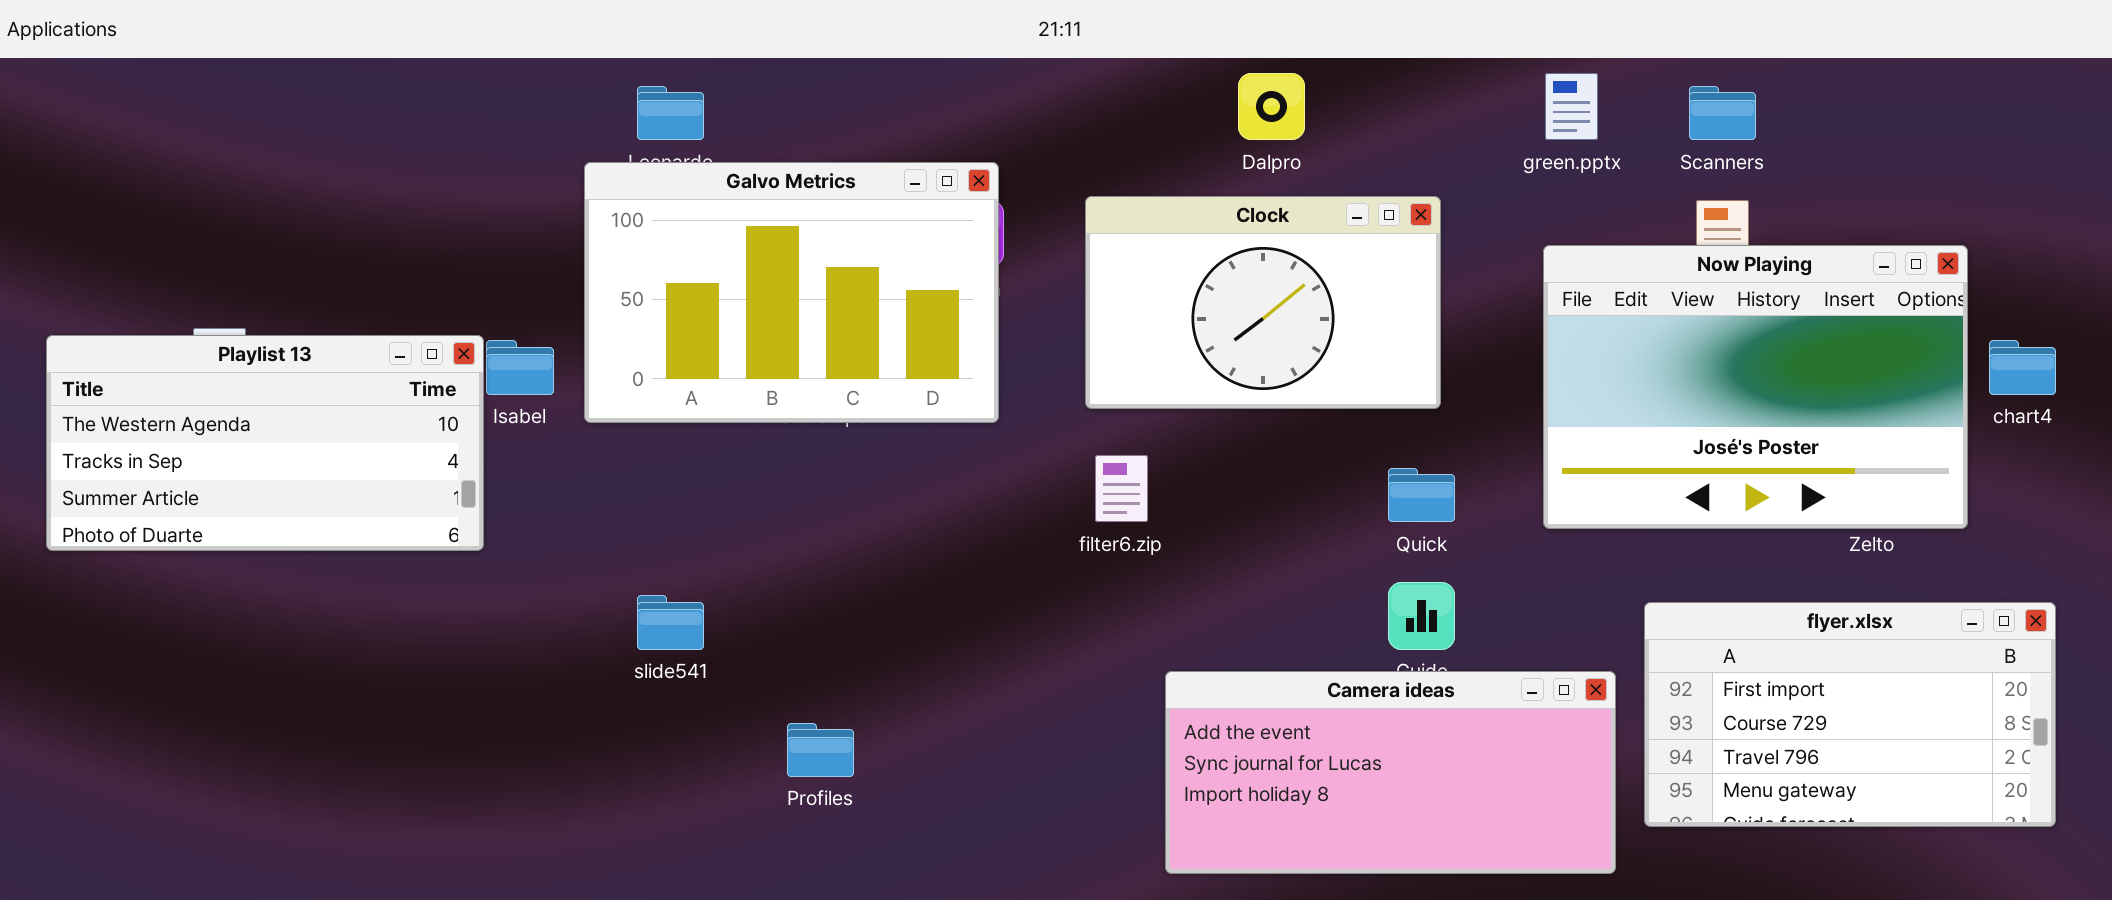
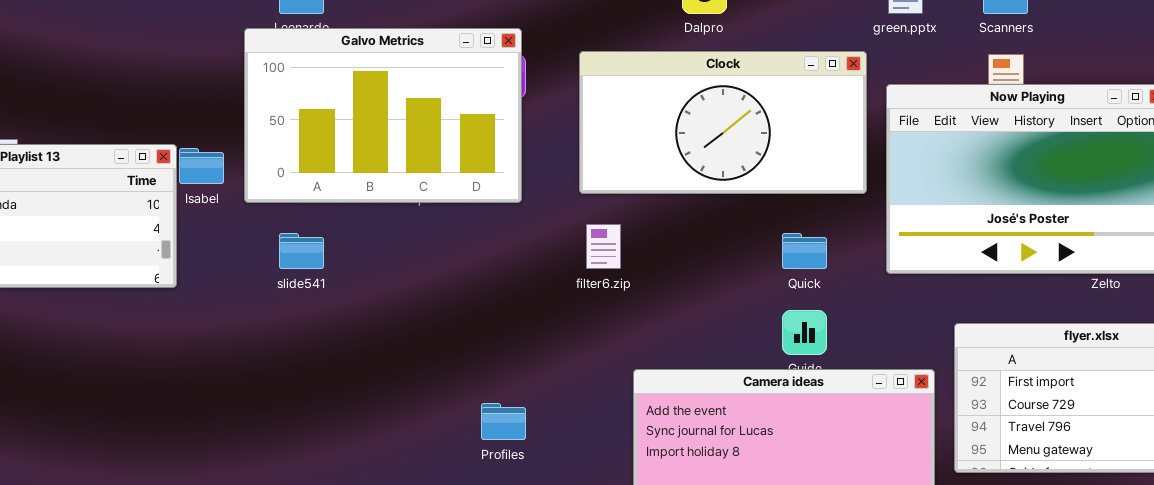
Clock: [1085,196,1441,409] -> [579,51,867,194], resized
slide541: [637,595,704,650] -> [279,233,324,269], moved
Profiles: [787,723,854,777] -> [481,403,526,440], moved

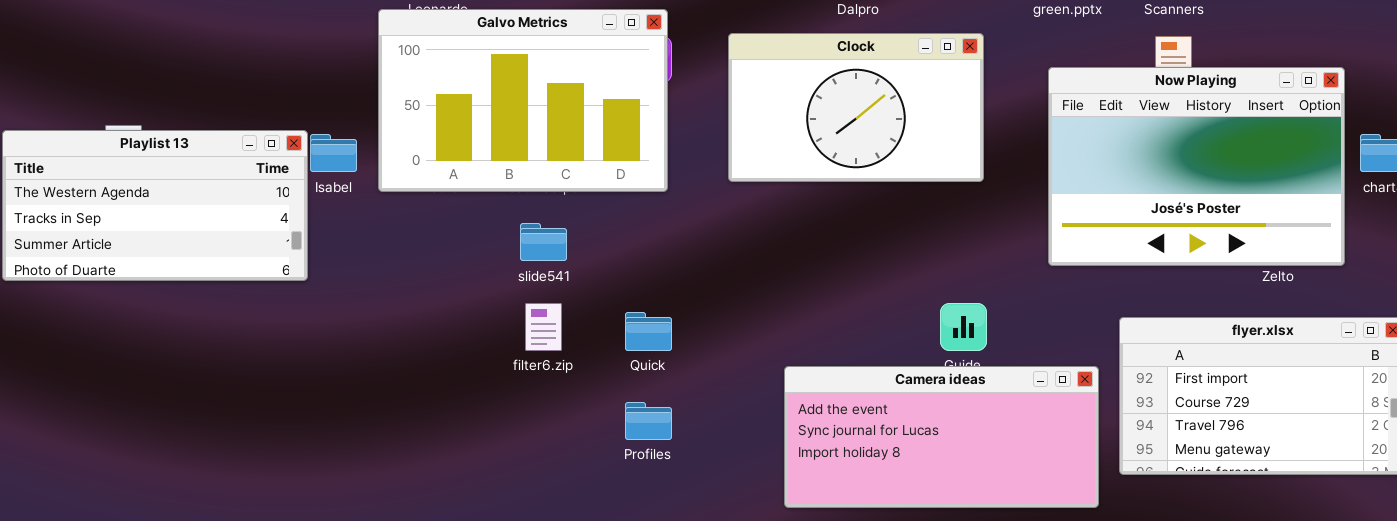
Clock: [579,51,867,194] -> [728,33,984,182], resized
filter6.zip: [586,224,621,269] -> [525,303,562,351], moved
slide541: [279,233,324,269] -> [520,223,567,261], moved
Quick: [782,233,827,269] -> [625,312,672,351], moved

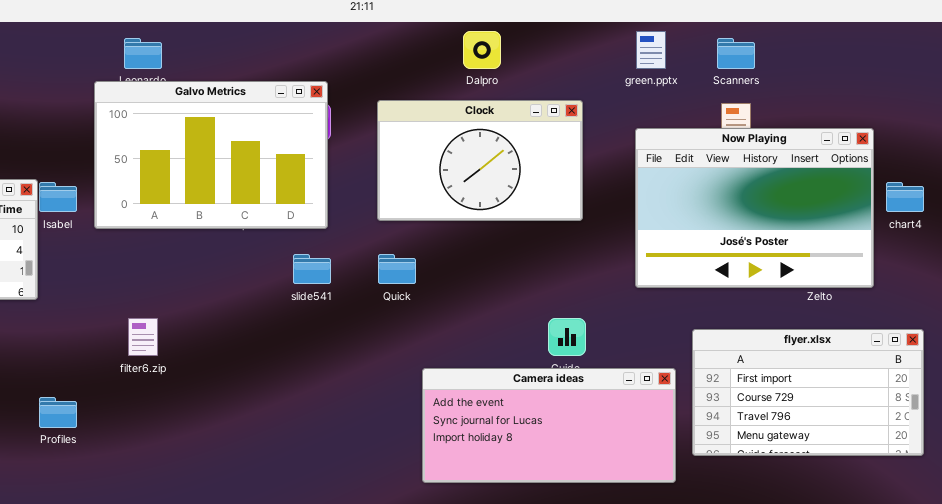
slide541: [520,223,567,261] -> [293,254,331,284], moved
filter6.zip: [525,303,562,351] -> [128,318,158,356], moved
Quick: [625,312,672,351] -> [378,254,416,284], moved
Profiles: [625,402,672,440] -> [39,397,77,428], moved

